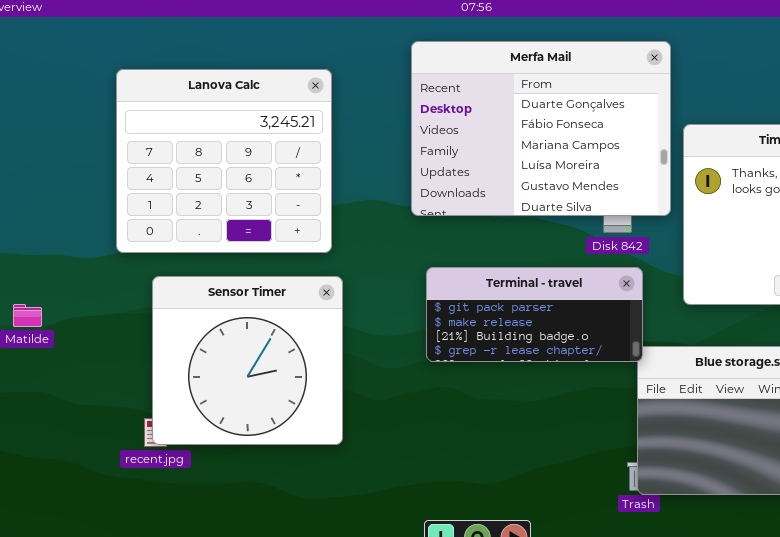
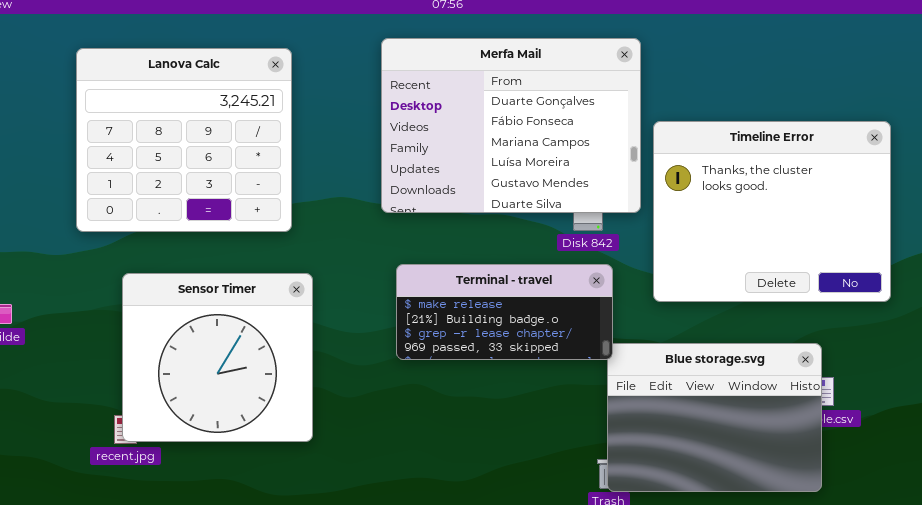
Lanova Calc: [116,69,332,253] -> [76,48,292,232], moved
Terminal - travel: [426,267,643,362] -> [396,264,613,360], scrolled down 1 row

